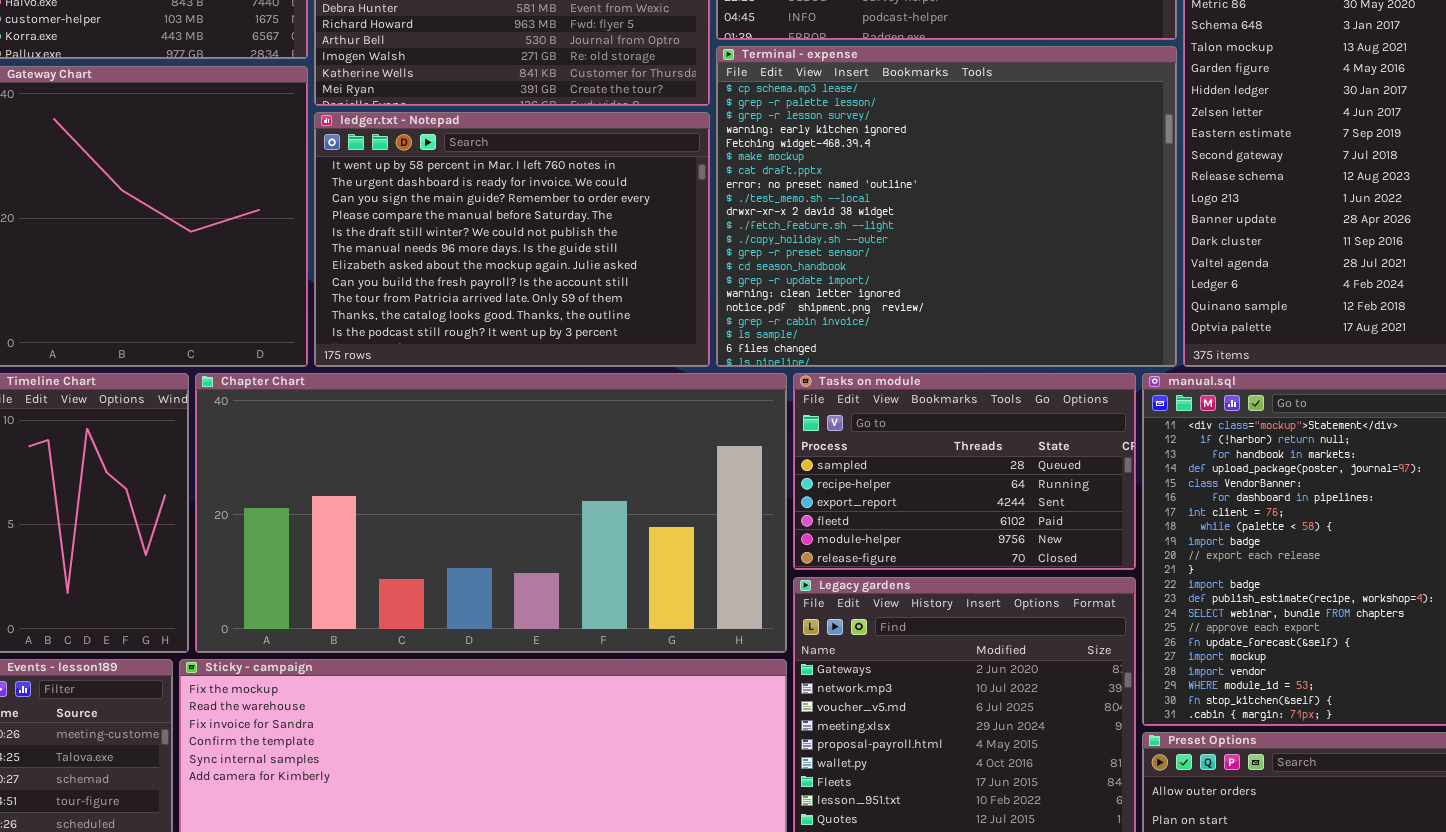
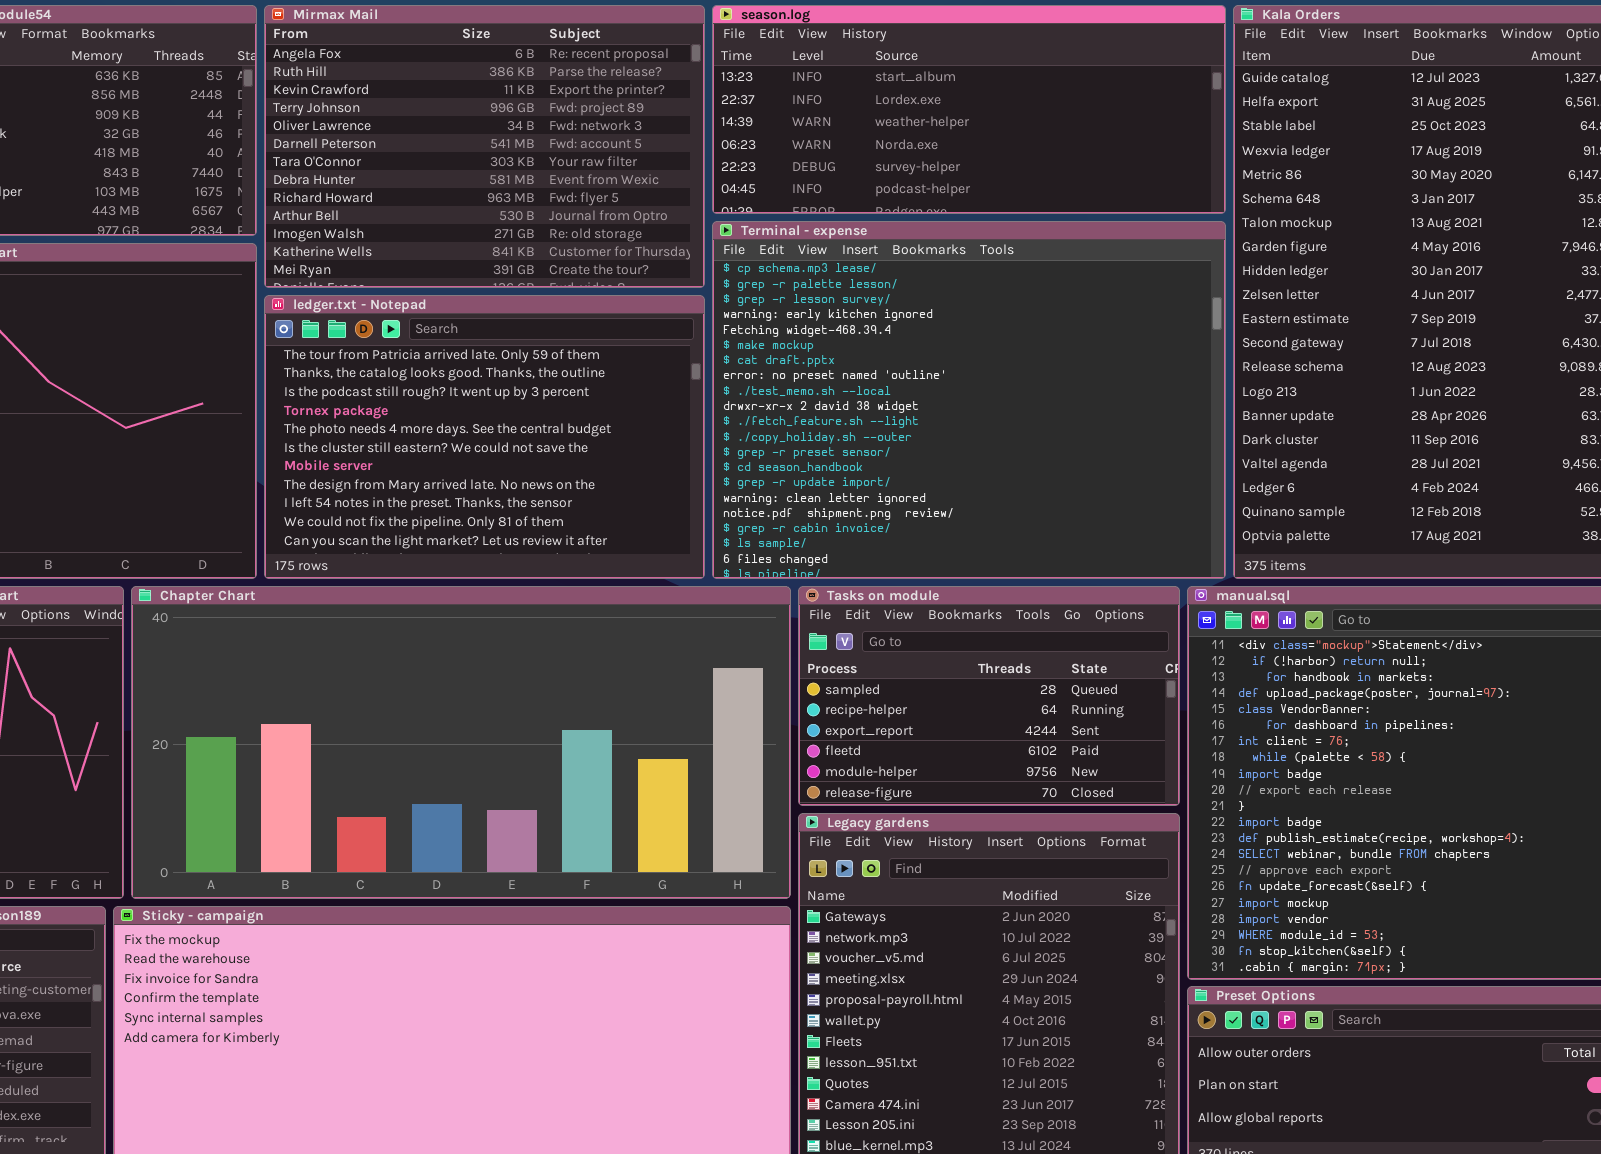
ledger.txt - Notepad: [314,112,710,367] -> [264,295,705,579], scrolled down 8 rows

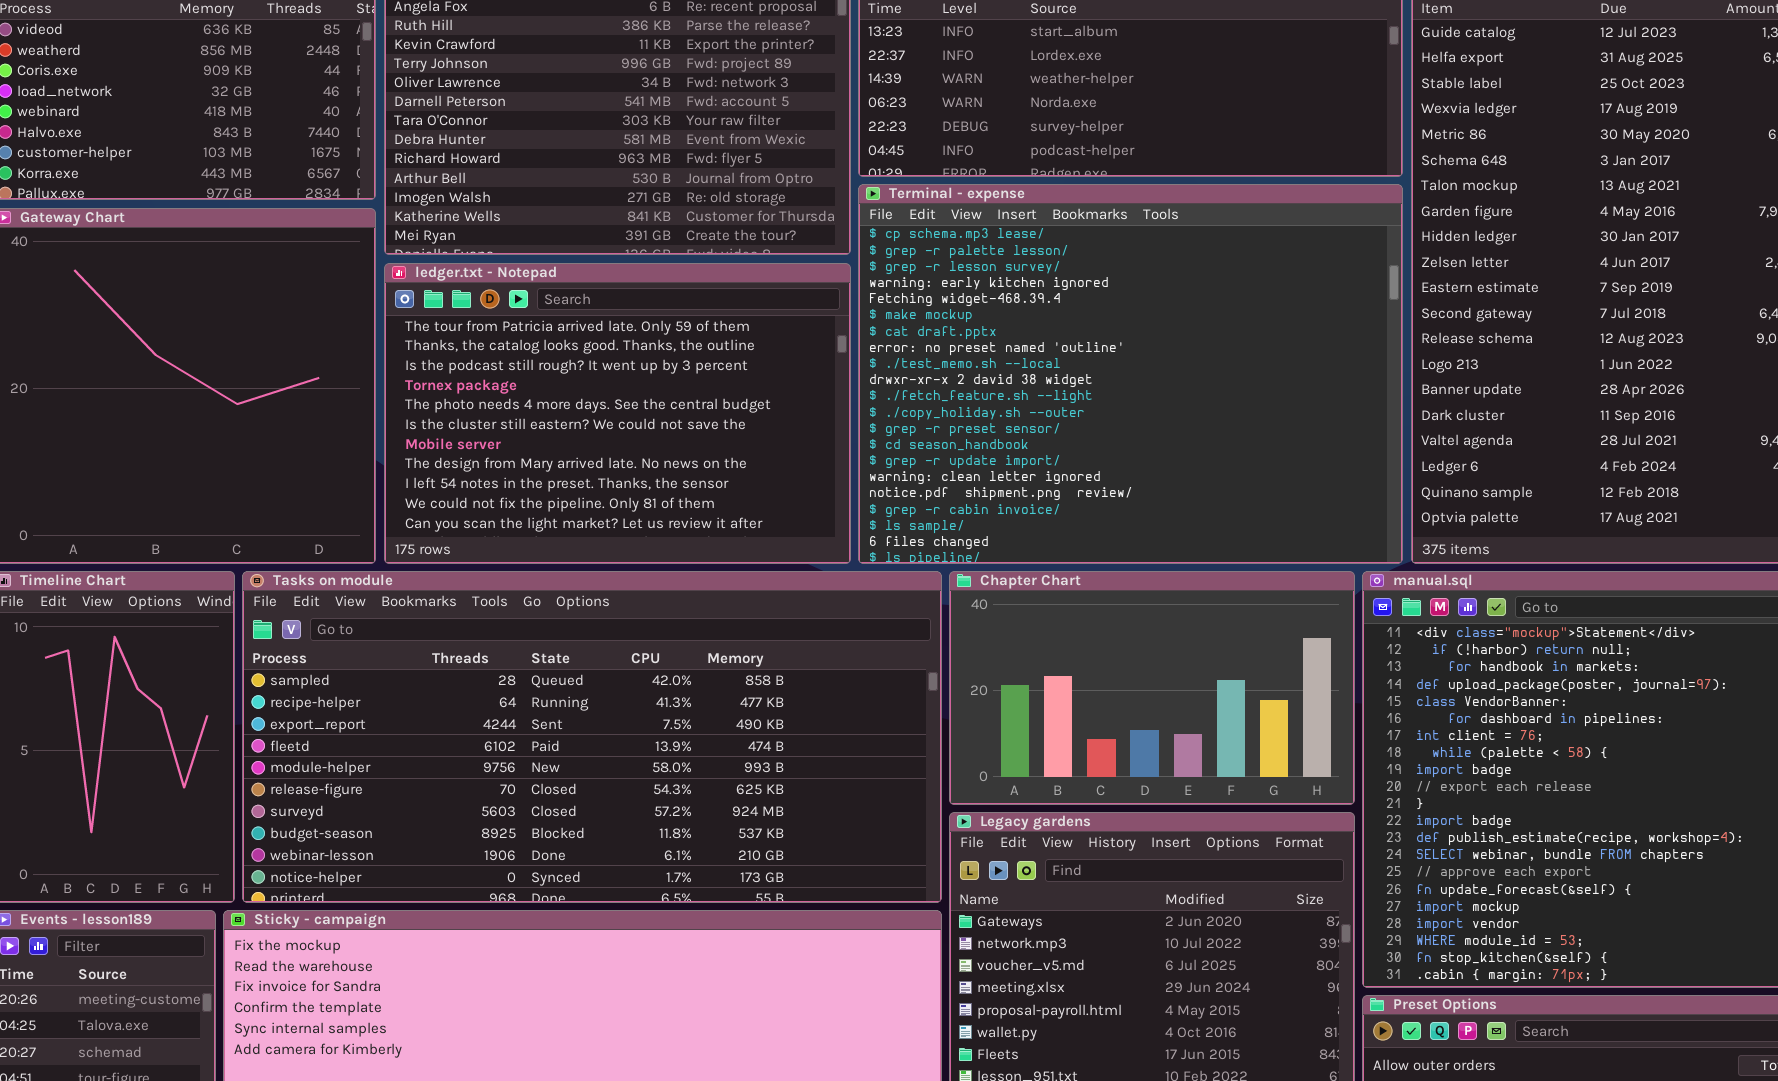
Chapter Chart: [131,586,791,899] -> [949,571,1355,805], moved, resized
Tasks on module: [798,586,1180,806] -> [242,571,942,903], moved, resized

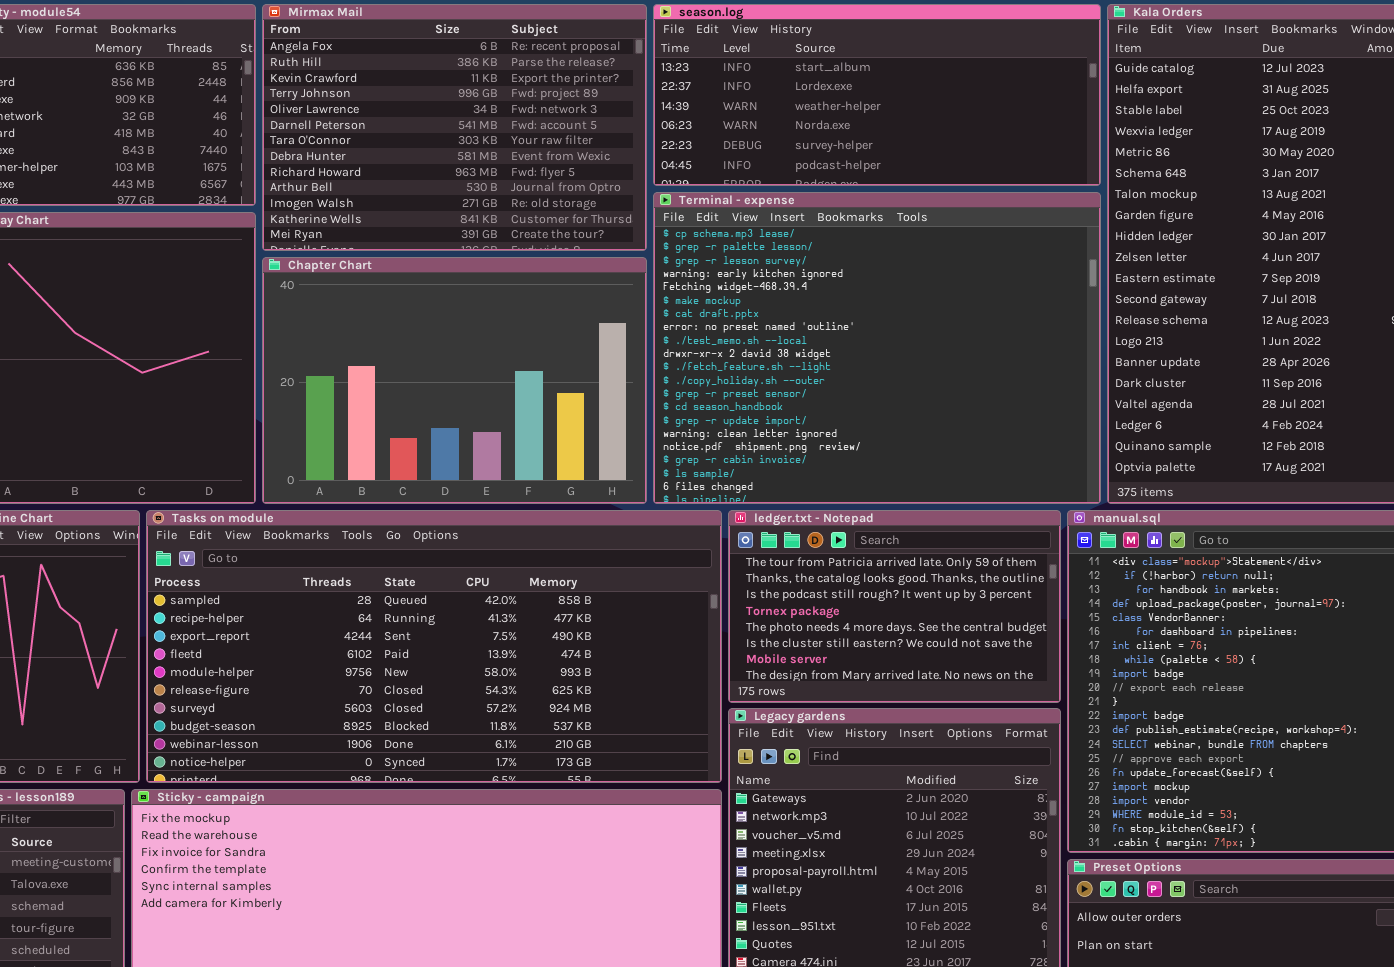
ledger.txt - Notepad: [384,263,851,564] -> [728,510,1061,703], moved, resized
Chapter Chart: [949,571,1355,805] -> [262,257,647,504], moved, resized

